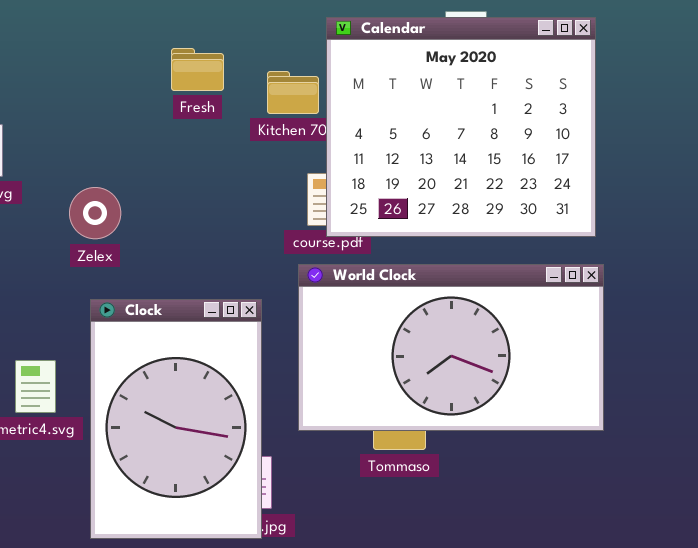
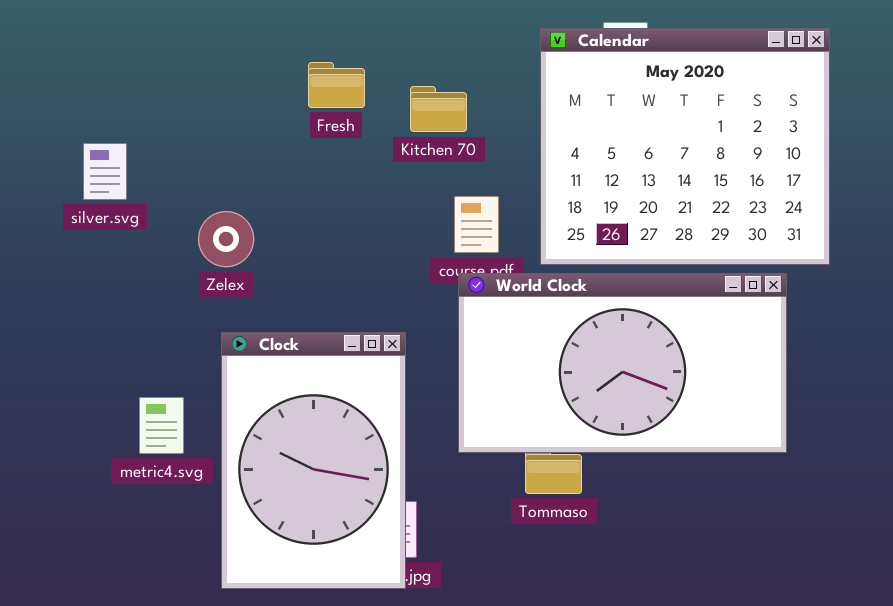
Calendar: [326,17,596,237] -> [540,28,830,265], moved
World Clock: [298,264,604,431] -> [458,273,787,453], moved

